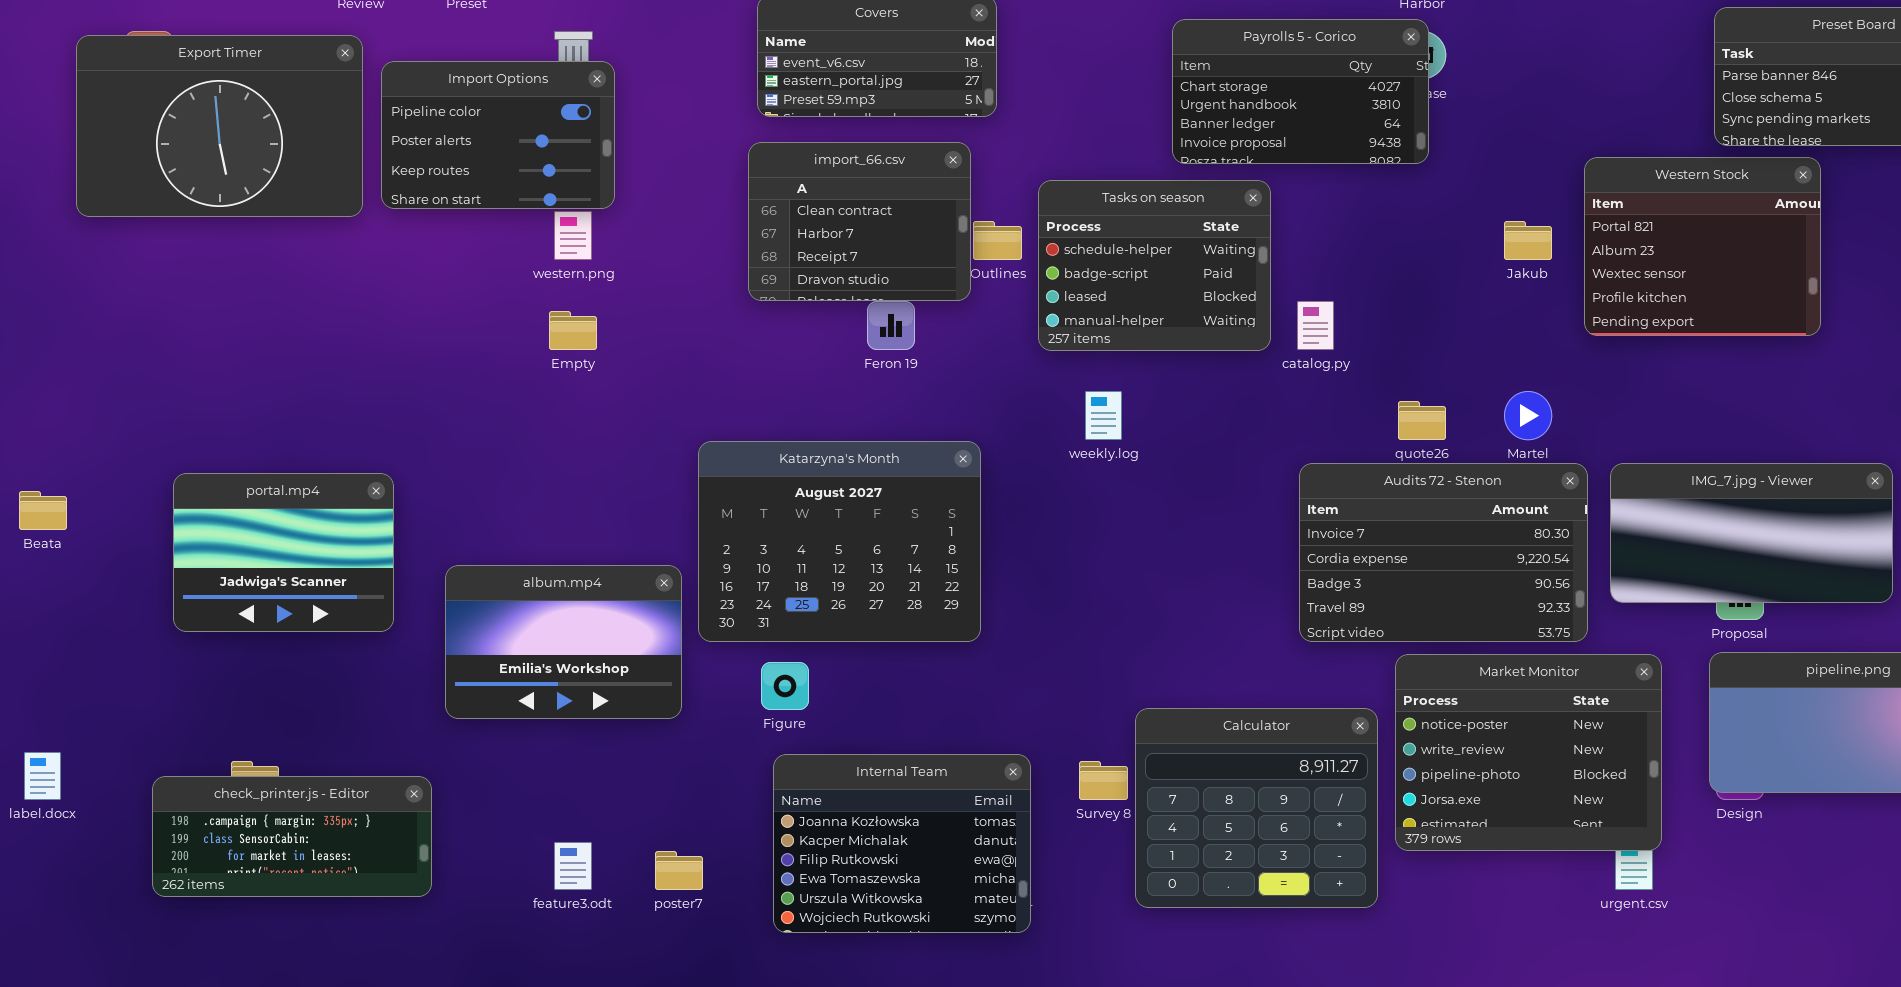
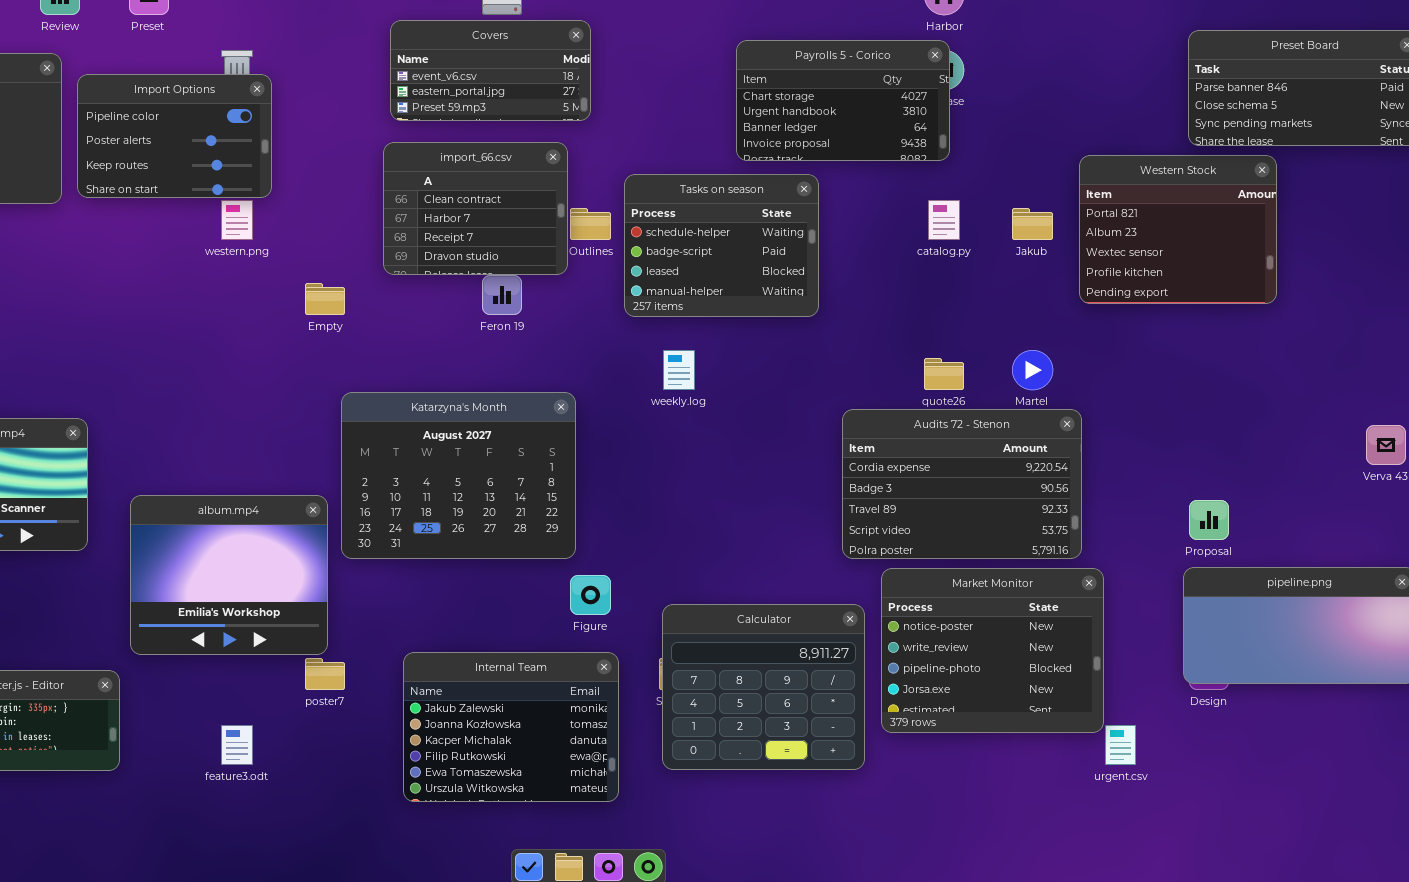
catalog.py: [1297,301,1334,350] -> [928,200,960,240], moved
Empty: [549,311,597,350] -> [305,283,345,315], moved
Audits 72 - Stenon: [1299,463,1588,642] -> [842,409,1082,559], scrolled down 1 row
IMG_7.jpg - Viewer: [1610,463,1893,603] -> none, closed
album.mp4: [445,565,682,719] -> [130,495,328,655], resized
Market Monitor: [1395,654,1662,851] -> [881,568,1104,733], moved
Figure: [761,662,809,710] -> [570,575,611,615], moved
Calculator: [1135,708,1378,908] -> [662,604,865,770], moved
Internal Team: [773,754,1031,933] -> [403,652,619,802], scrolled up 1 row
poster7: [655,851,703,890] -> [305,658,345,690], moved

